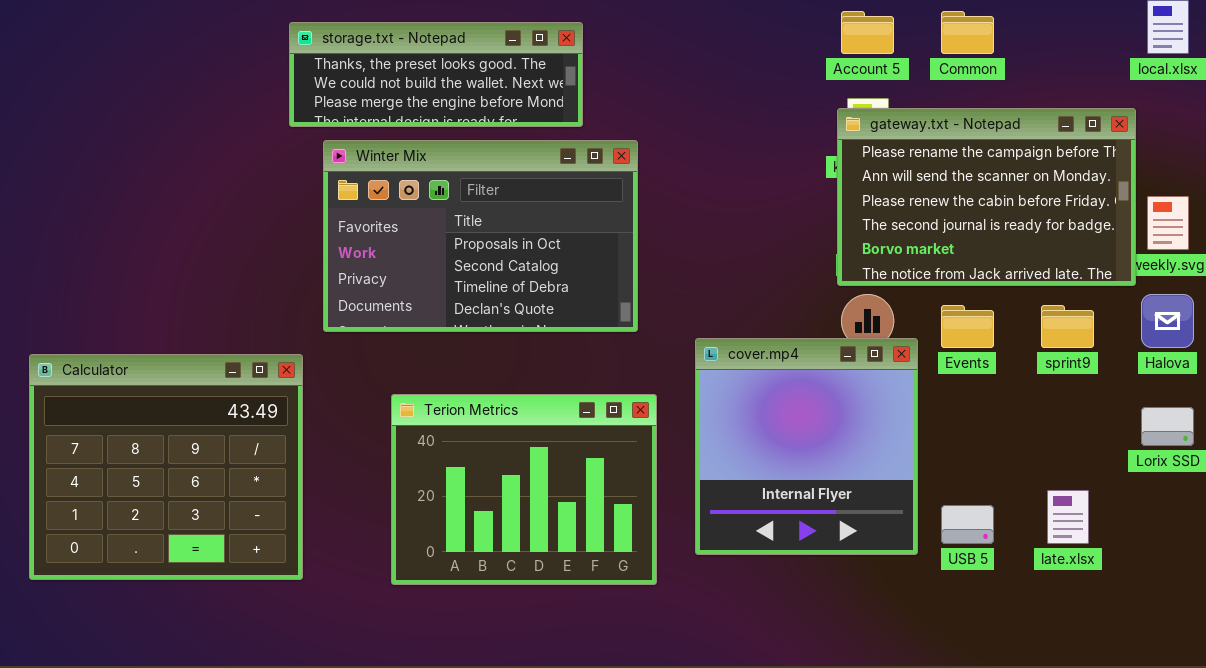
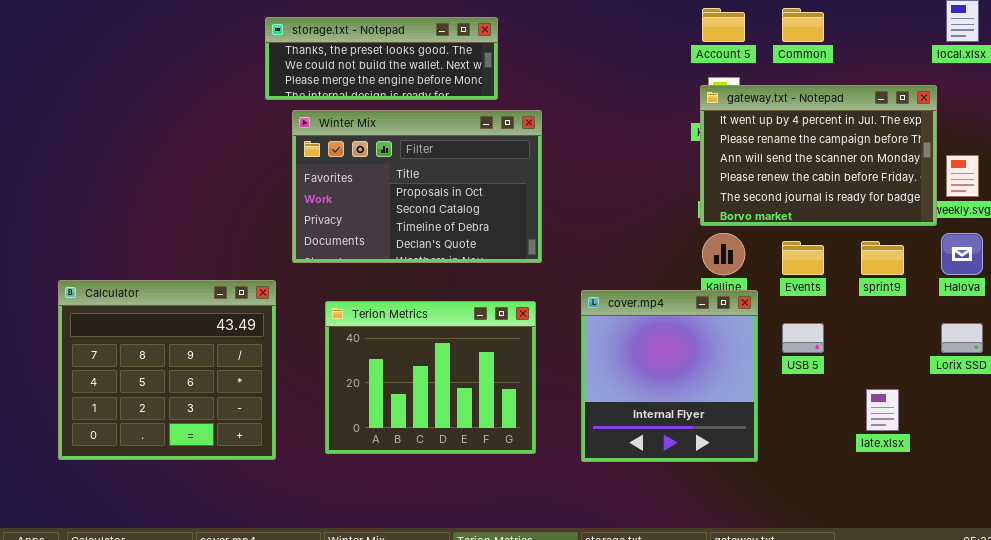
gateway.txt - Notepad: [837,108,1136,286] -> [700,85,937,226], scrolled up 1 row
cover.mp4: [695,338,918,555] -> [581,290,758,462], moved
Terion Metrics: [391,394,657,585] -> [325,301,536,454], moved
USB 5: [941,505,994,544] -> [782,323,824,353], moved

